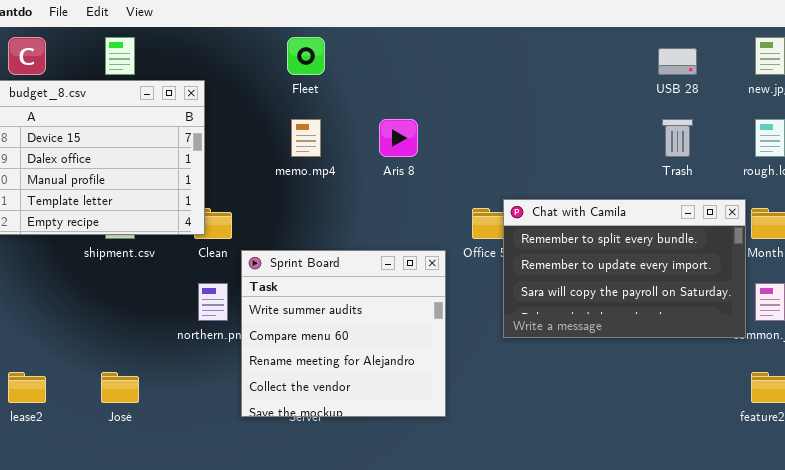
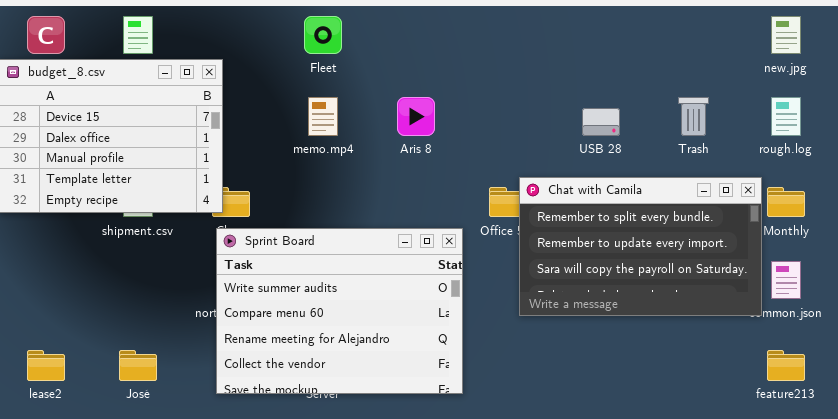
USB 28: [658,48,697,75] -> [582,108,620,136], moved
Sprint Board: [241,250,446,417] -> [216,228,463,394], resized

